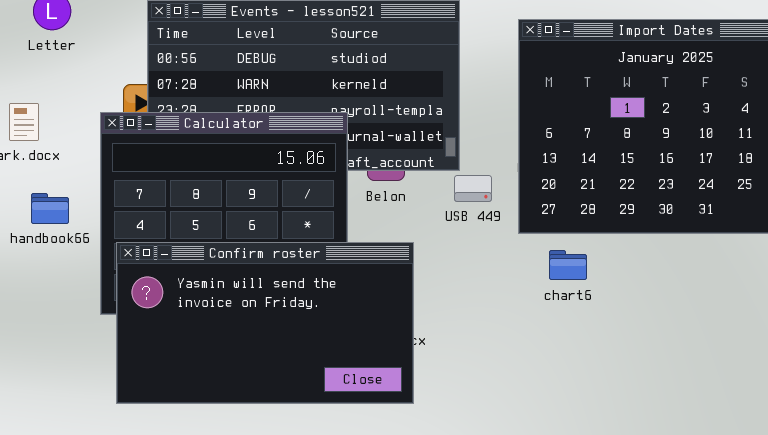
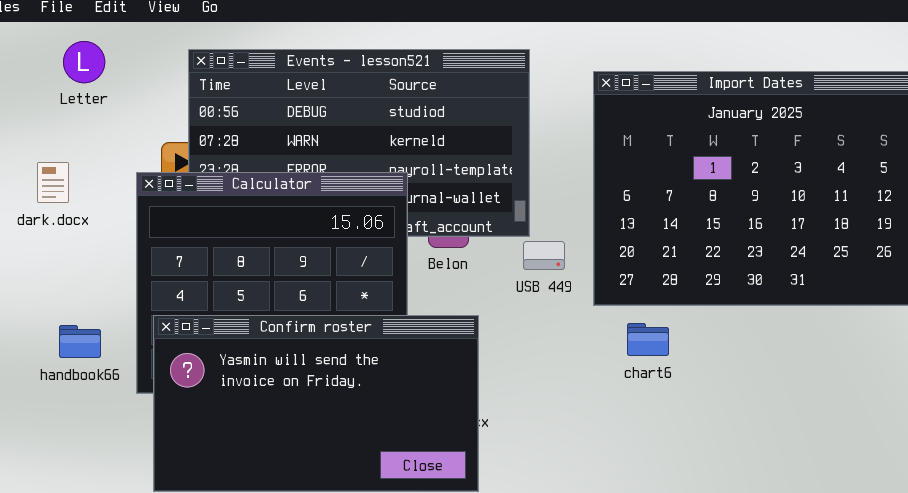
handbook66: [31,193,69,224] -> [59,325,101,358], moved

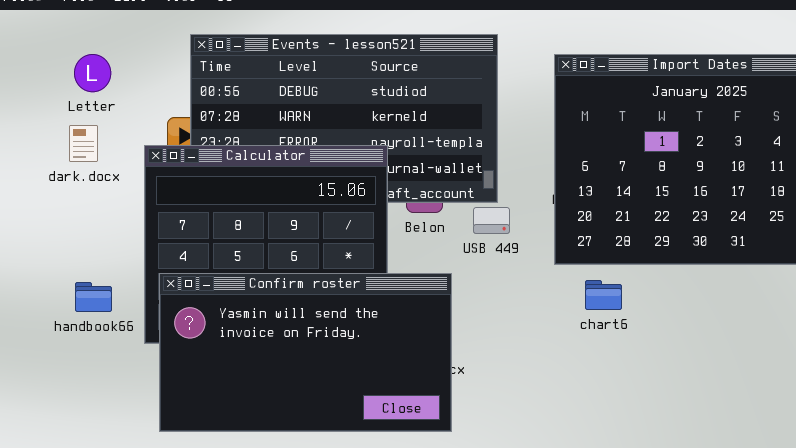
Letter: [63,41,105,83] -> [74,54,111,92], moved
dark.docx: [37,162,69,203] -> [69,125,98,162], moved
USB 449: [523,241,565,270] -> [473,207,510,234], moved

